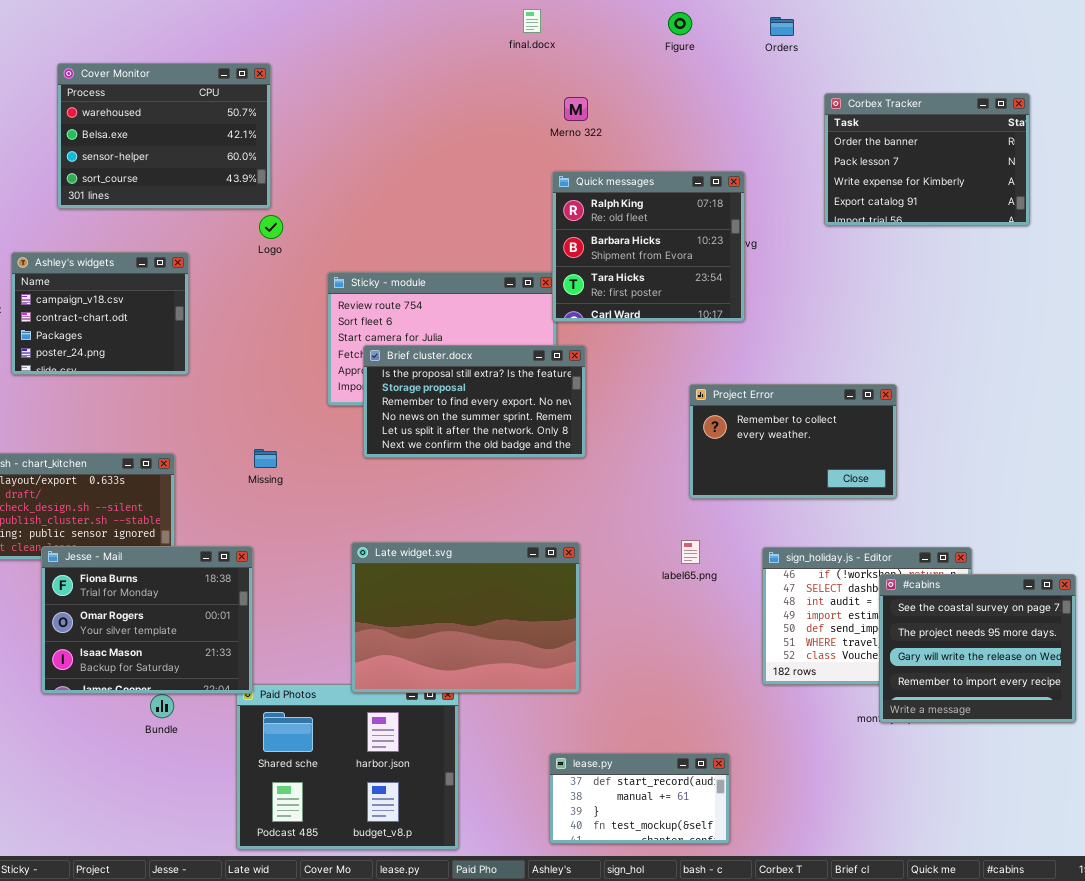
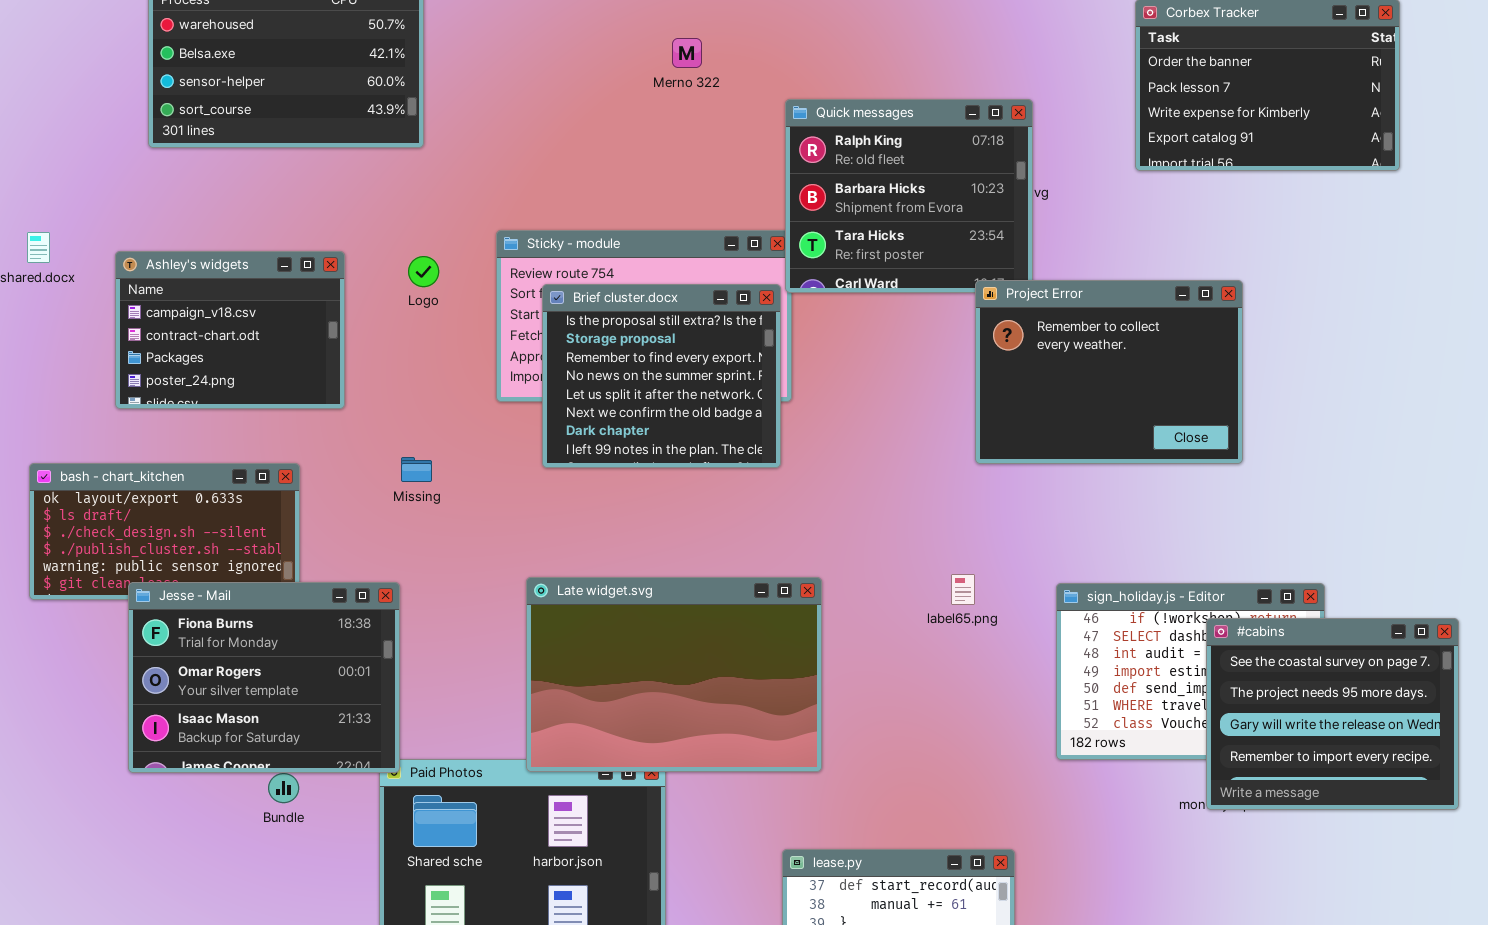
Merno 322: [564,97,588,121] -> [672,38,702,68], moved
Logo: [259,215,283,239] -> [408,256,439,287], moved
Ashley's widgets: [11,252,189,375] -> [115,251,345,409], moved
Brief cluster.docx: [363,345,586,458] -> [542,284,781,468], resized
Project Error: [689,384,897,499] -> [975,280,1243,464], moved, resized

